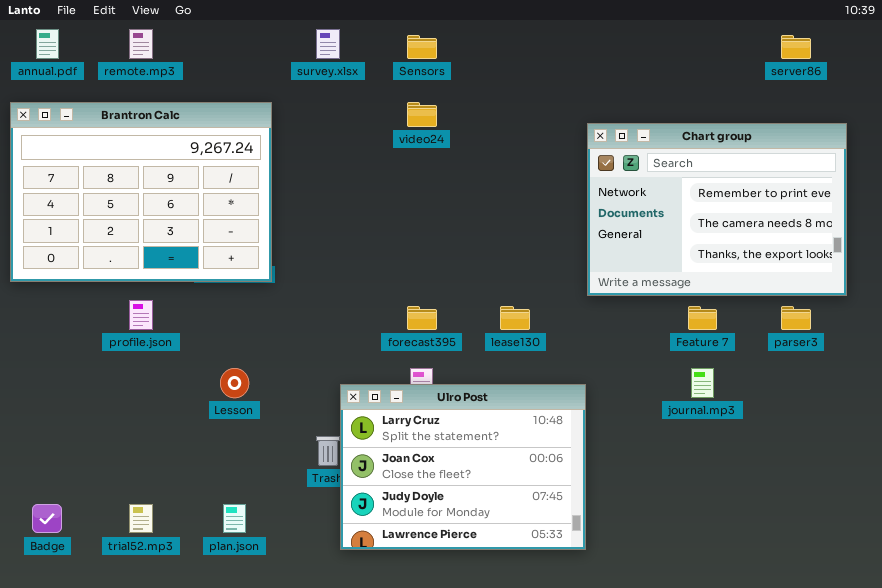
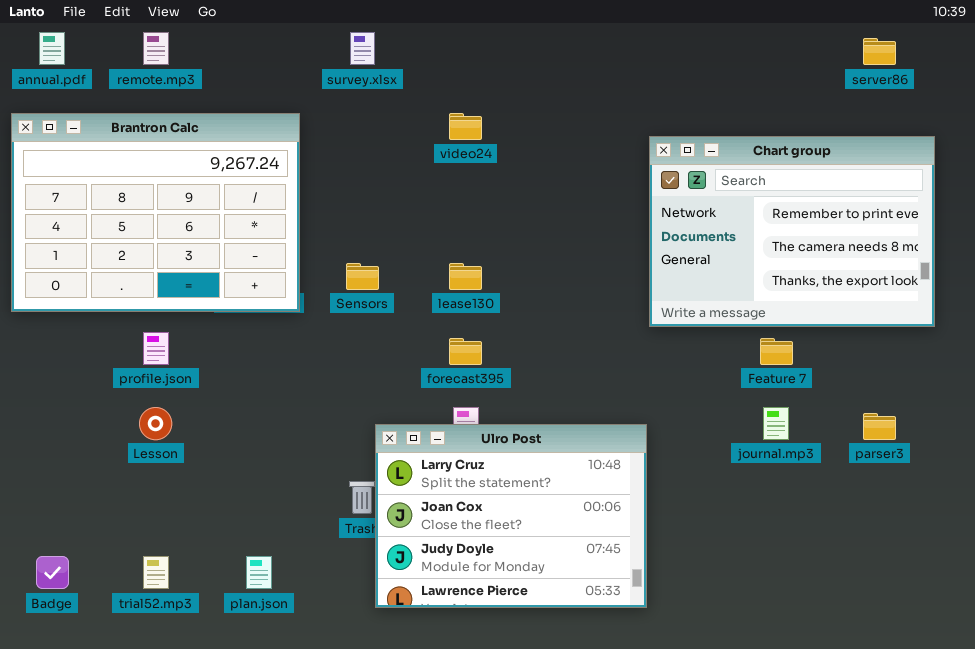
Sensors: [407,35,437,59] -> [346,263,379,290], moved
lease130: [500,306,530,330] -> [449,263,482,290], moved
parser3: [781,306,811,330] -> [863,413,896,440], moved
Lesson: [220,368,249,398] -> [139,407,172,440], moved

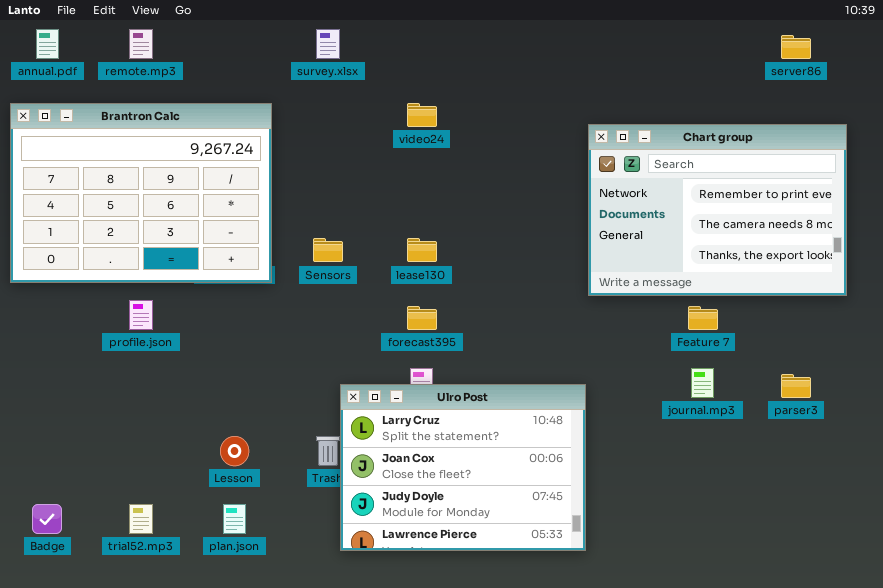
Lesson: [139,407,172,440] -> [220,436,249,466], moved

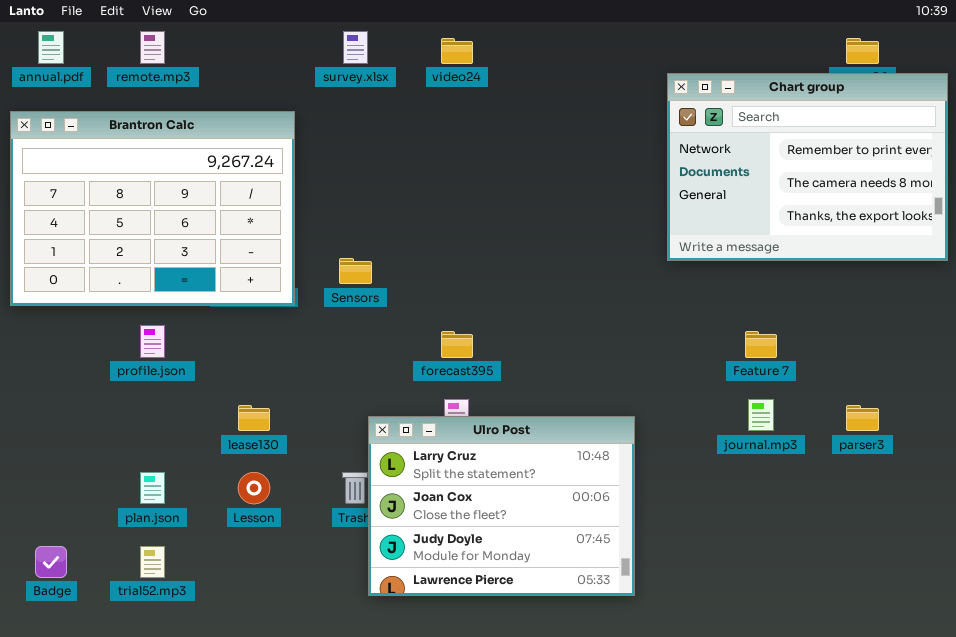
video24: [407,103,437,127] -> [441,38,473,64], moved
Chart group: [588,124,847,296] -> [667,73,948,261], moved
lease130: [407,238,437,262] -> [238,405,270,431], moved
plan.json: [223,504,246,534] -> [140,472,165,504], moved

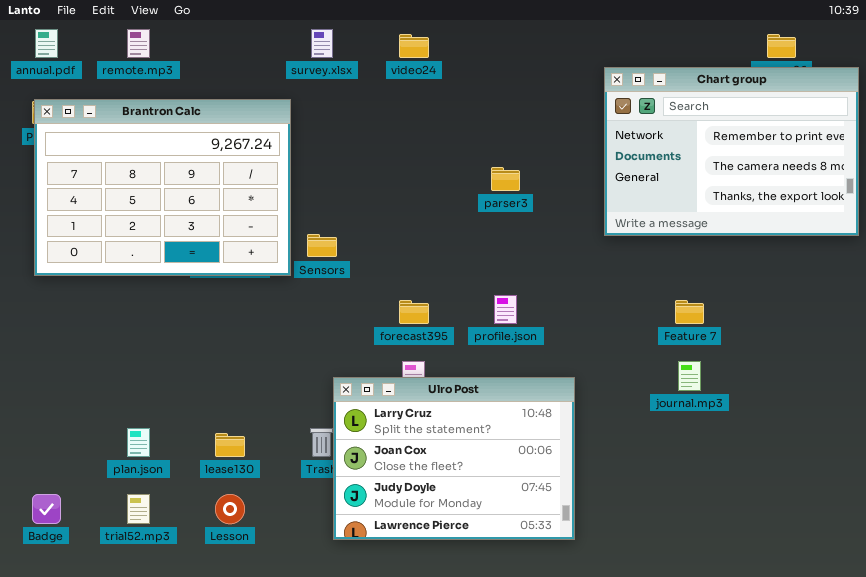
Brantron Calc: [10,111,295,306] -> [34,99,291,276], moved
profile.json: [140,325,165,358] -> [494,295,517,324], moved
lease130: [238,405,270,431] -> [215,433,245,457], moved
parser3: [846,405,879,431] -> [491,167,520,191], moved
Lesson: [238,472,270,504] -> [215,494,245,524], moved

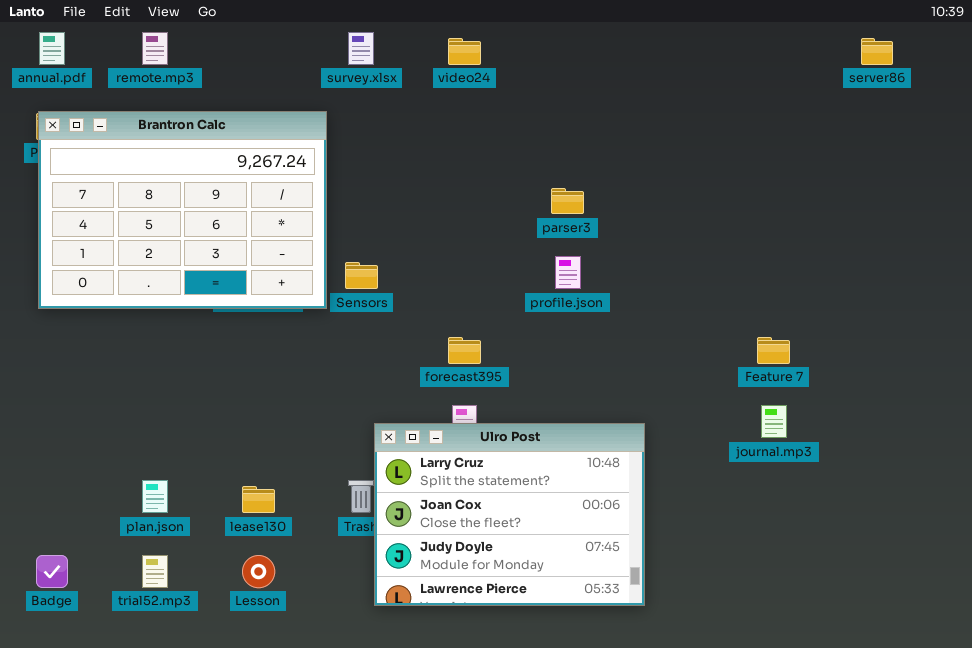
Chart group: [604,67,859,236] -> none, closed
profile.json: [494,295,517,324] -> [555,256,581,289], moved

